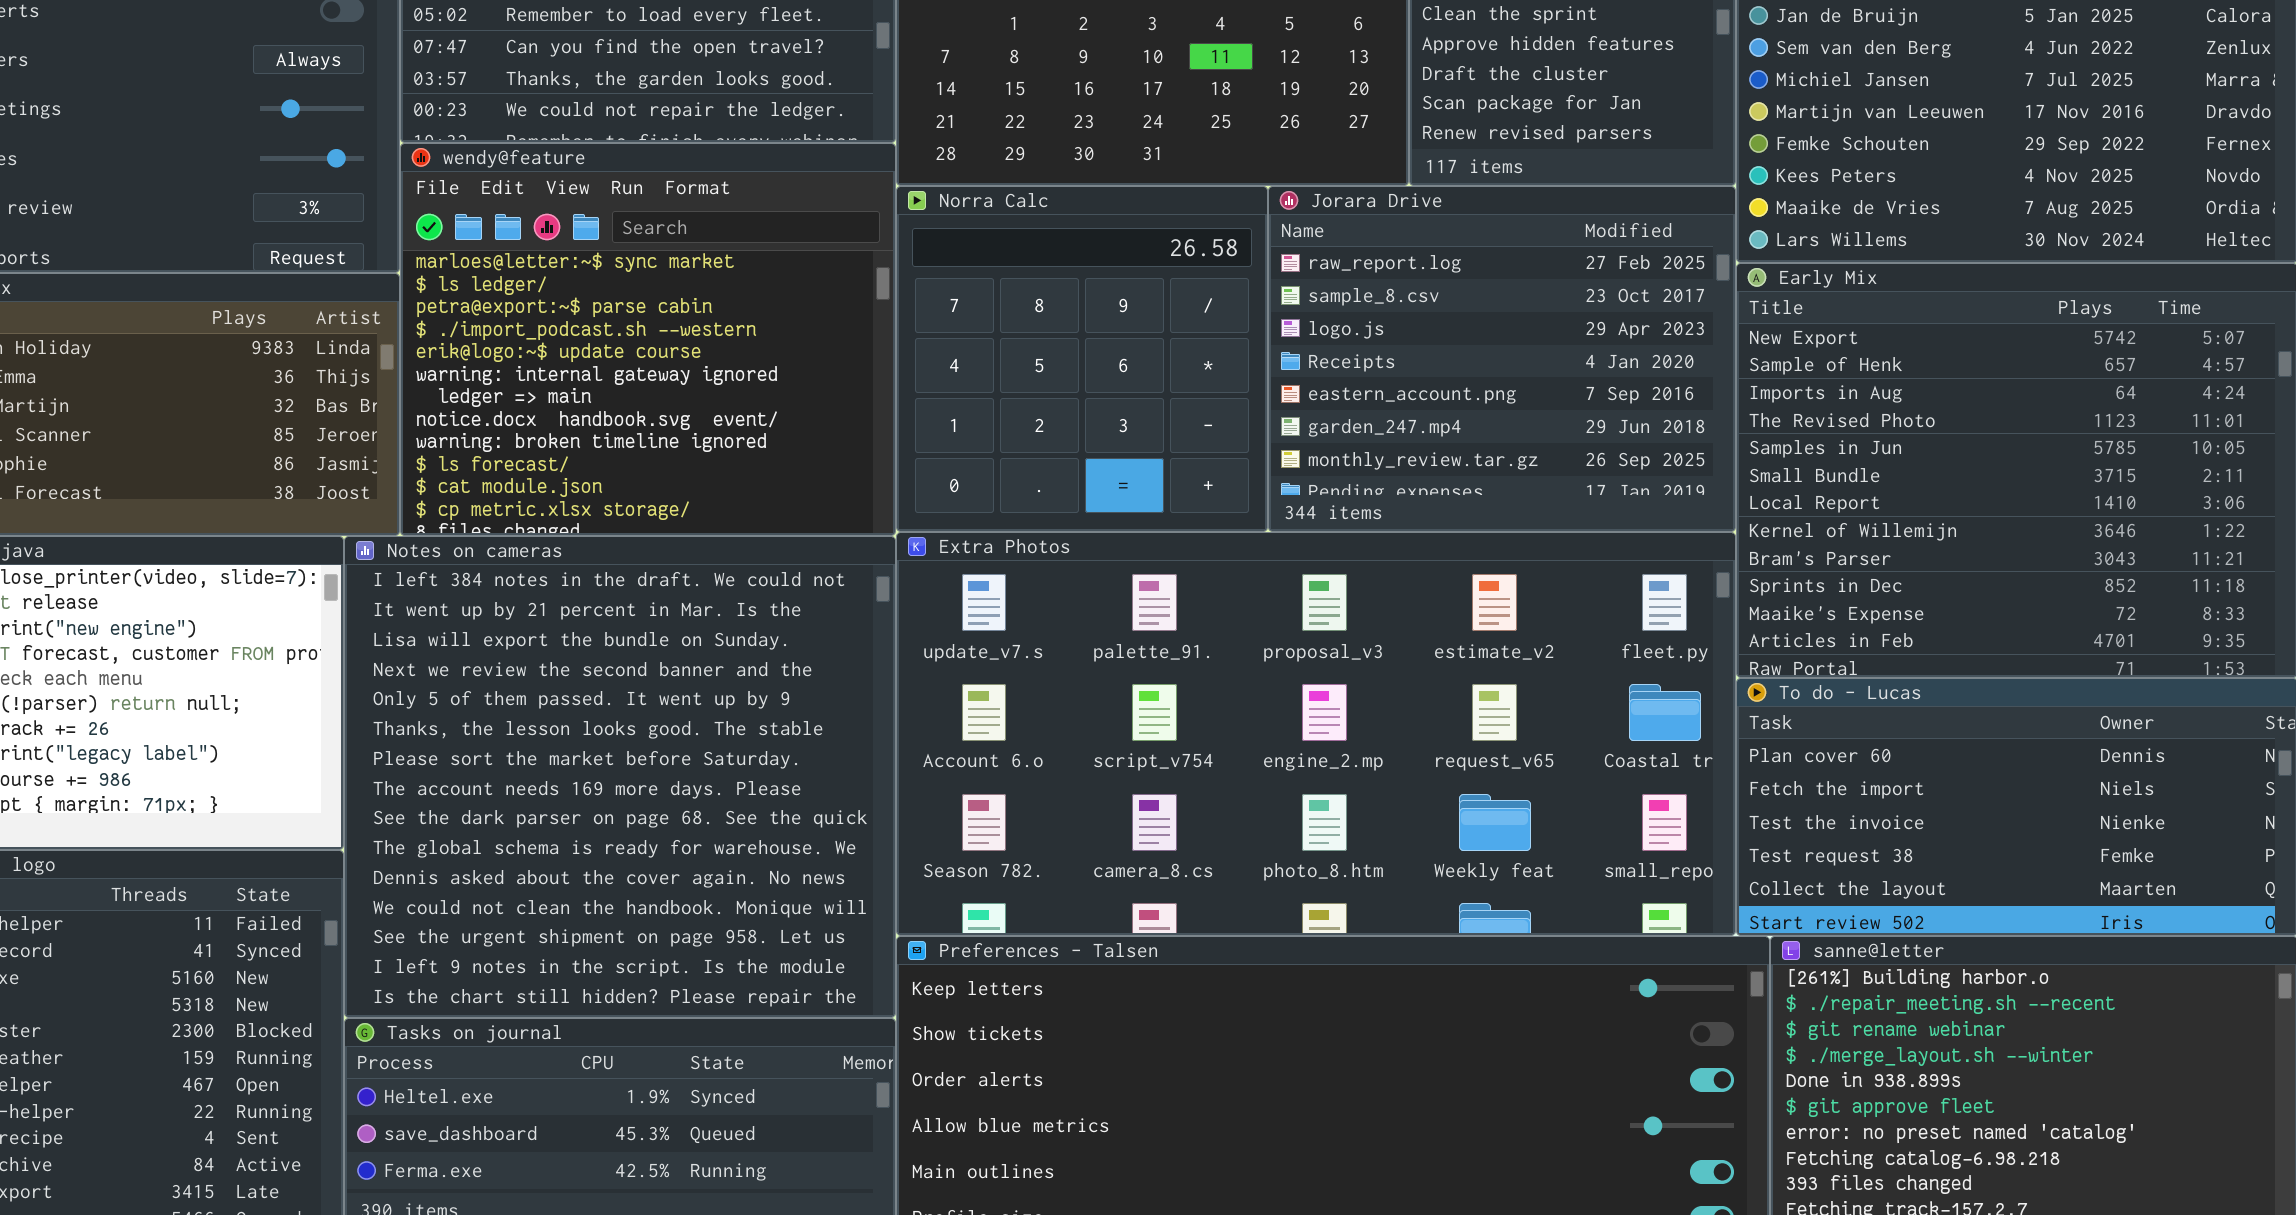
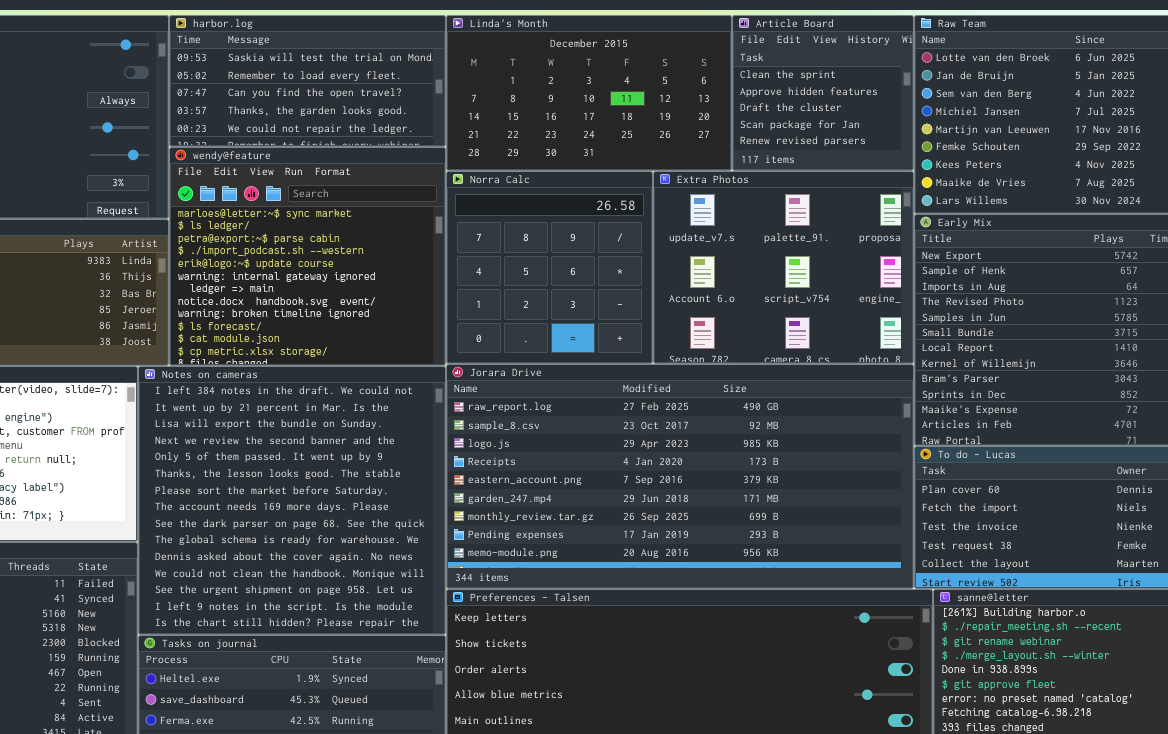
Jorara Drive: [1268,186,1736,532] -> [446,364,914,589], moved, resized
Extra Photos: [896,532,1736,936] -> [653,171,914,364], moved, resized

